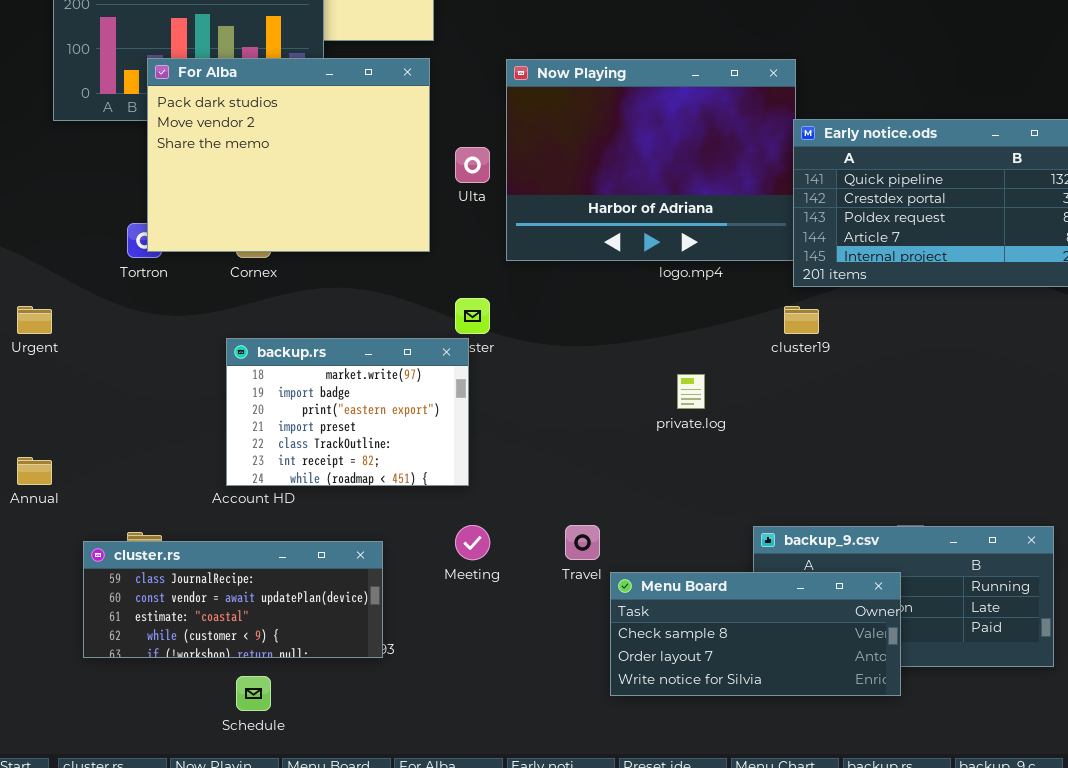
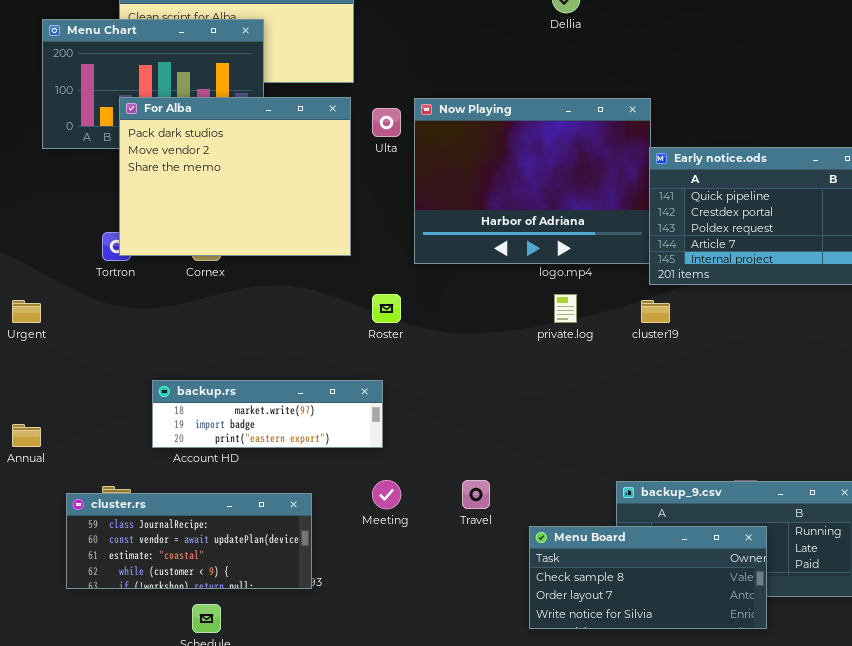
Ulta: [455,147,490,183] -> [372,108,401,137], moved
backup.rs: [226,338,469,486] -> [152,380,383,448], resized
private.log: [677,374,705,409] -> [554,294,577,323], moved
Menu Board: [610,572,901,696] -> [529,526,767,629], moved

